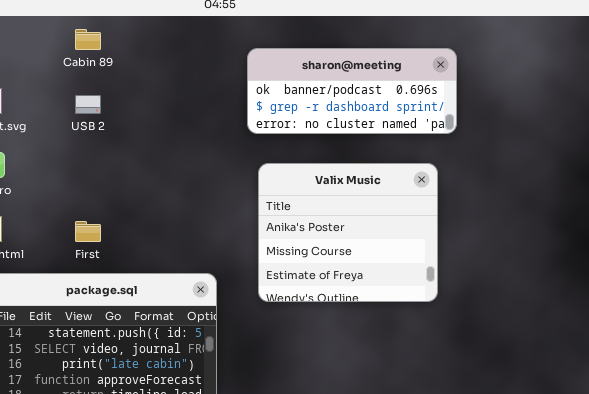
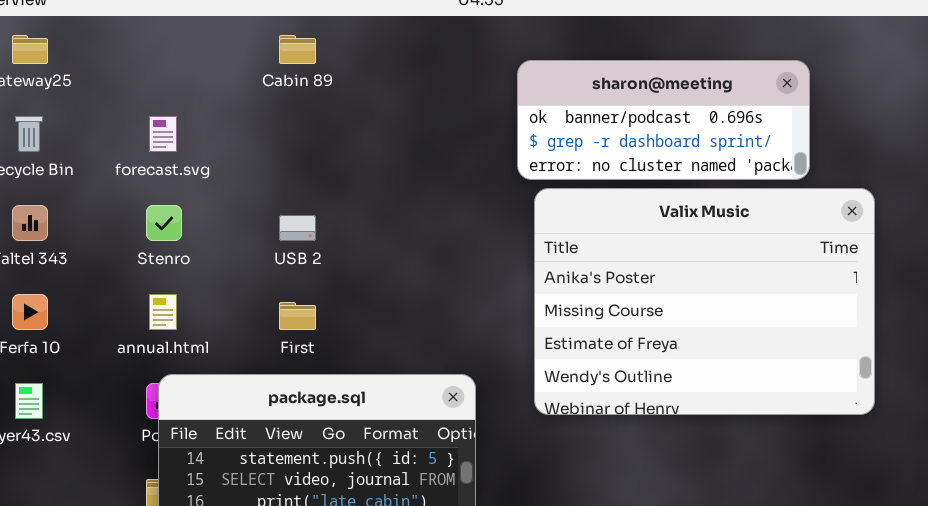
USB 2: [75,95,101,114] -> [279,215,316,241], moved
Valix Music: [258,163,438,302] -> [534,188,875,415], resized

